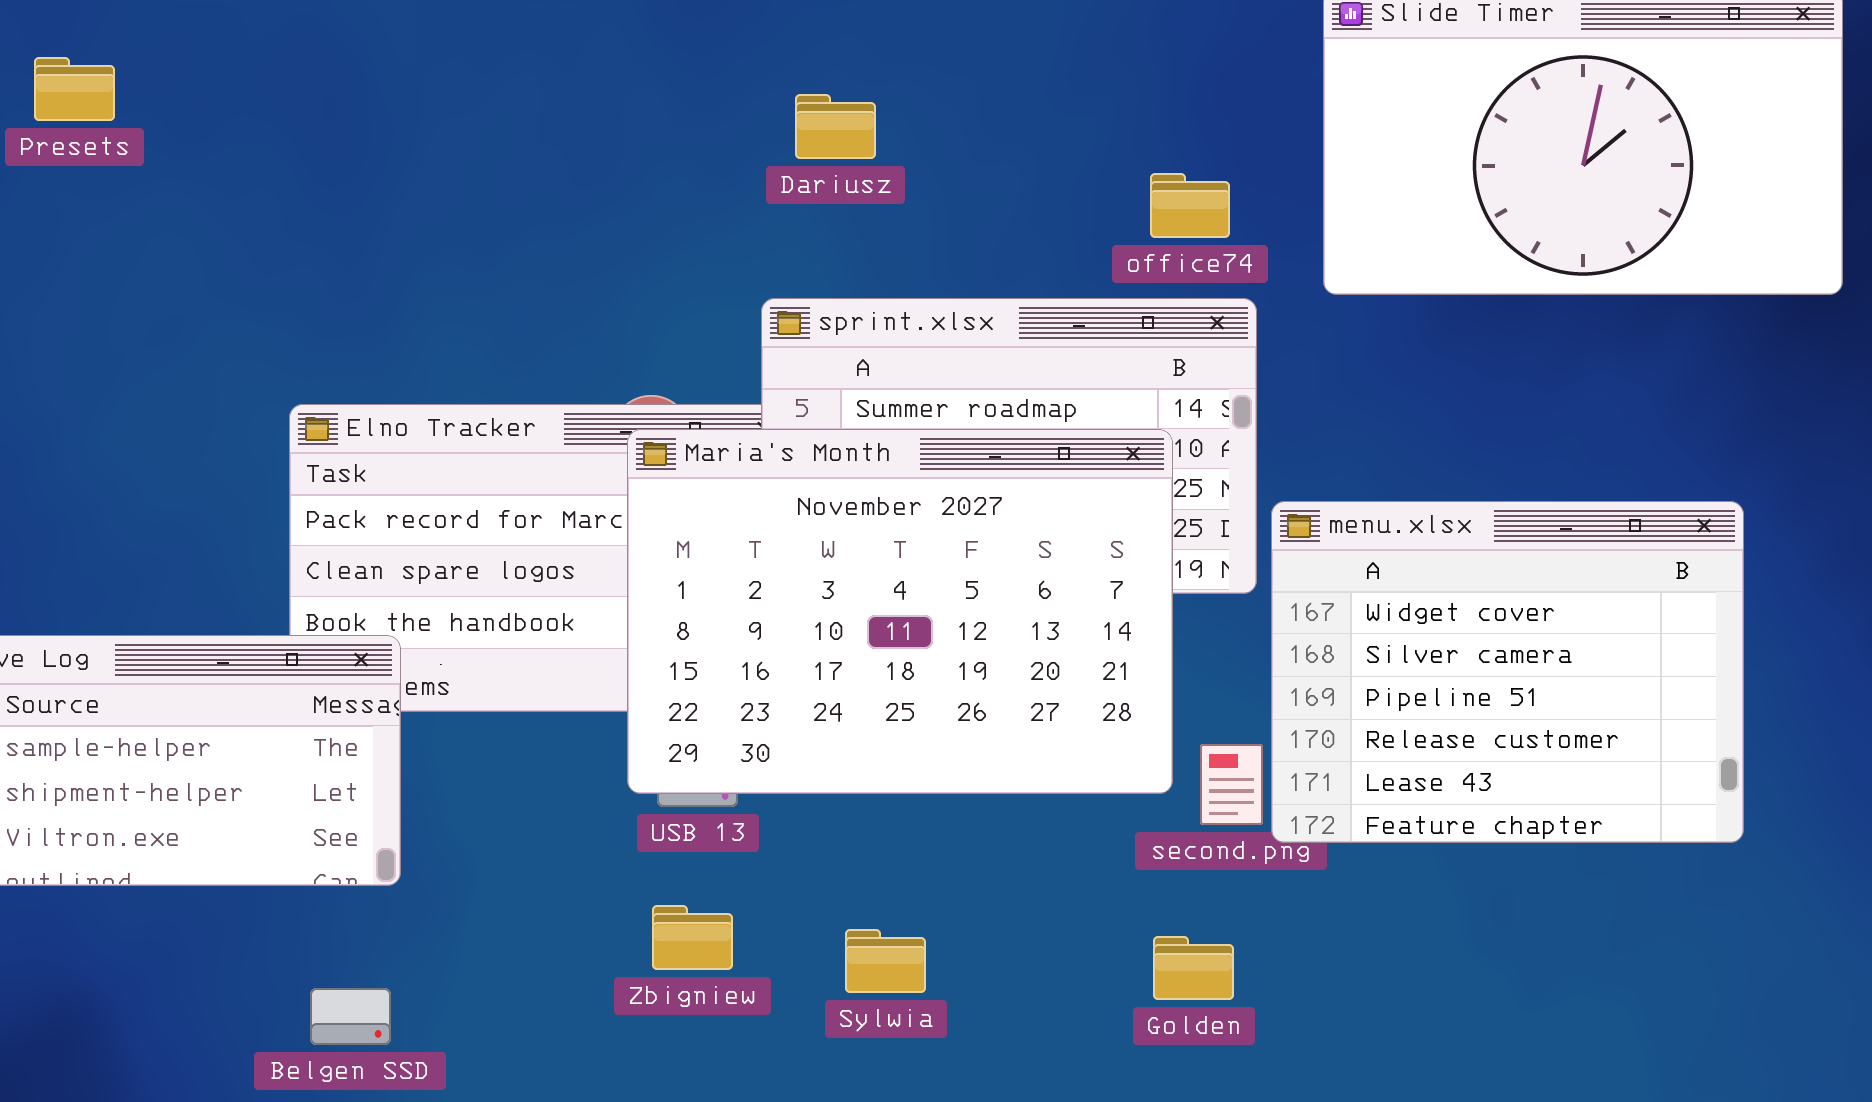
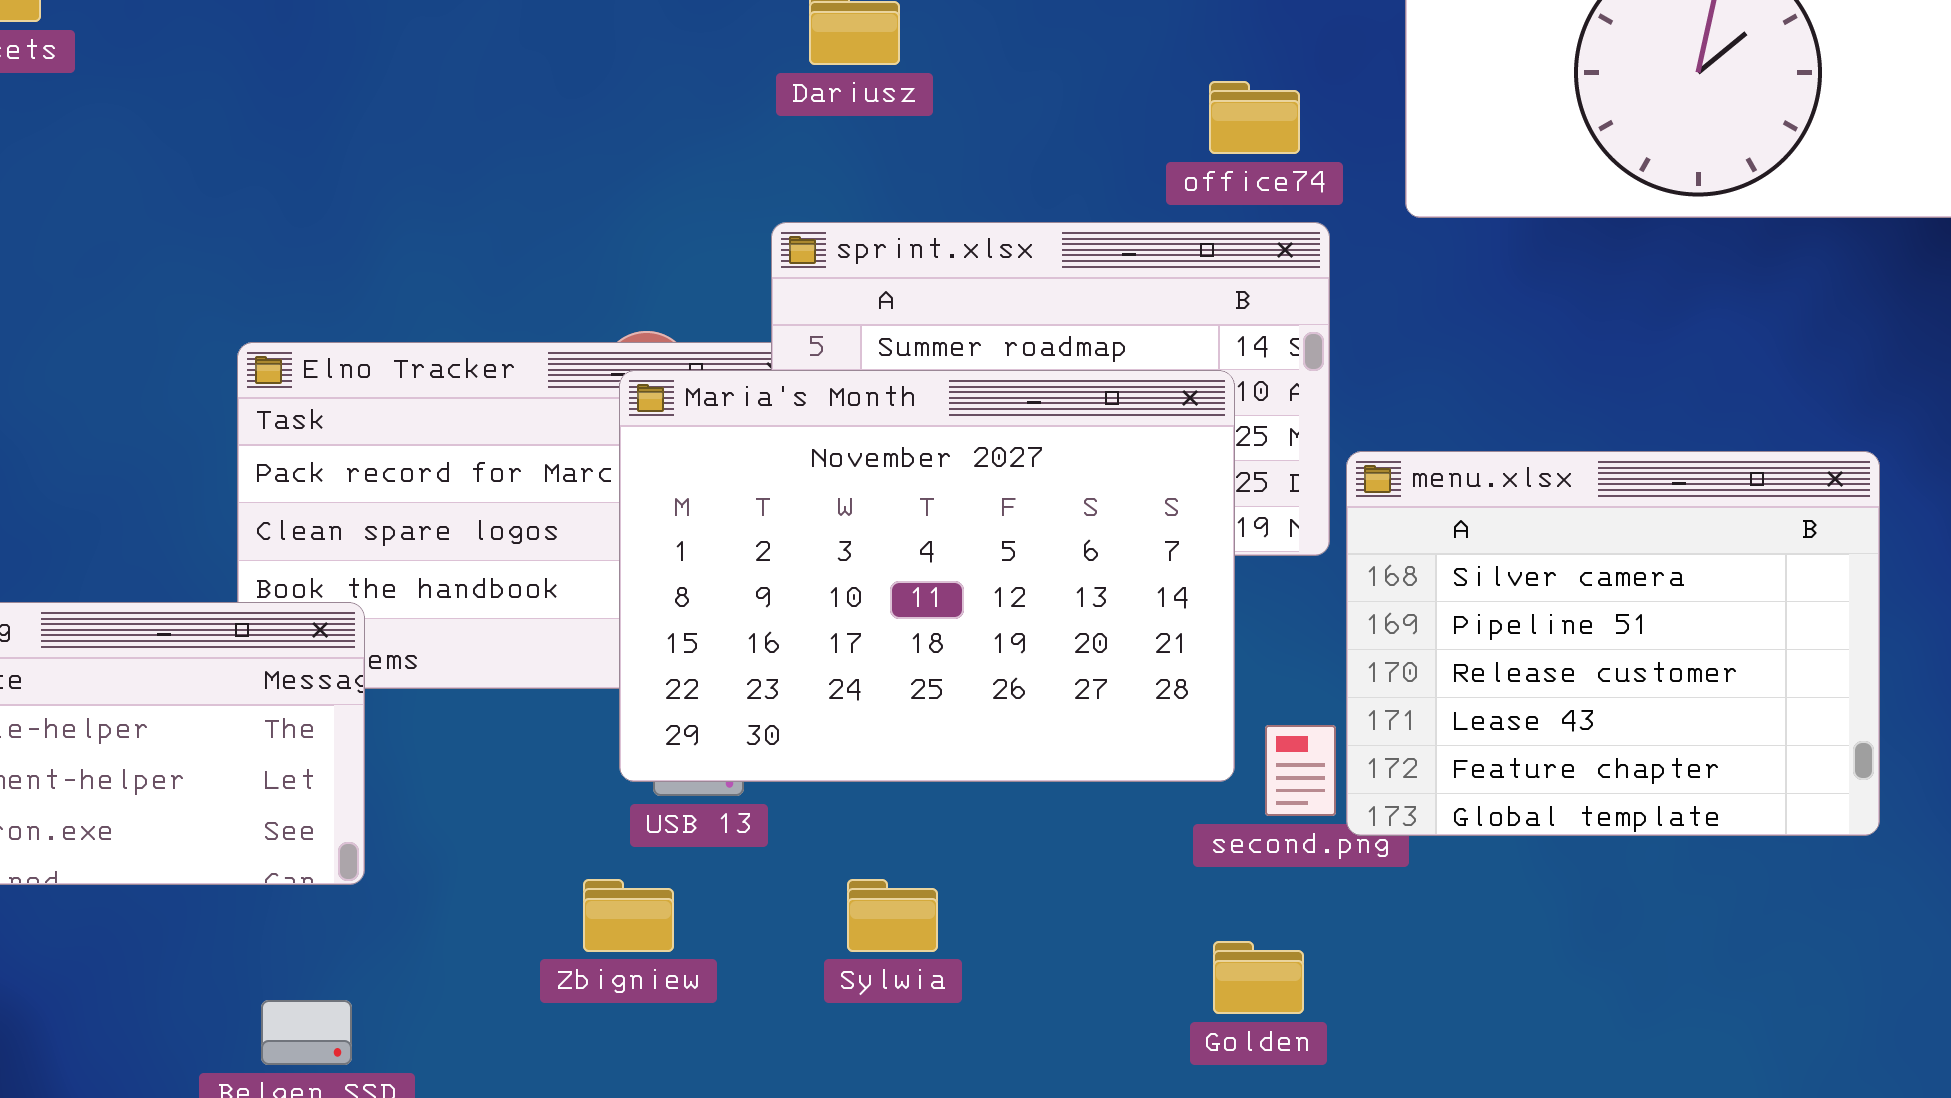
menu.xlsx: [1271,501,1744,843] -> [1346,451,1880,836], scrolled down 1 row
Zbigniew: [652,905,733,970] -> [583,879,674,952], moved
Sylwia: [845,929,926,993] -> [847,879,938,952], moved

